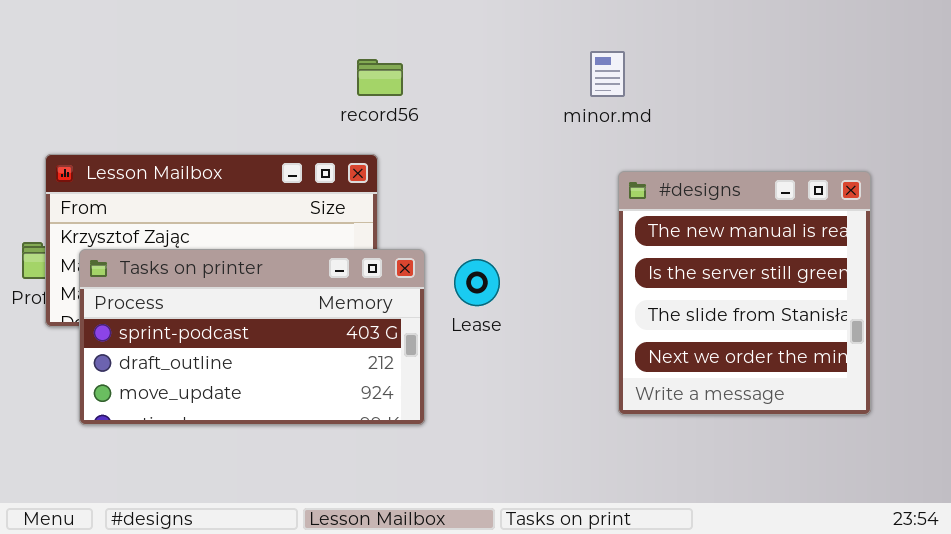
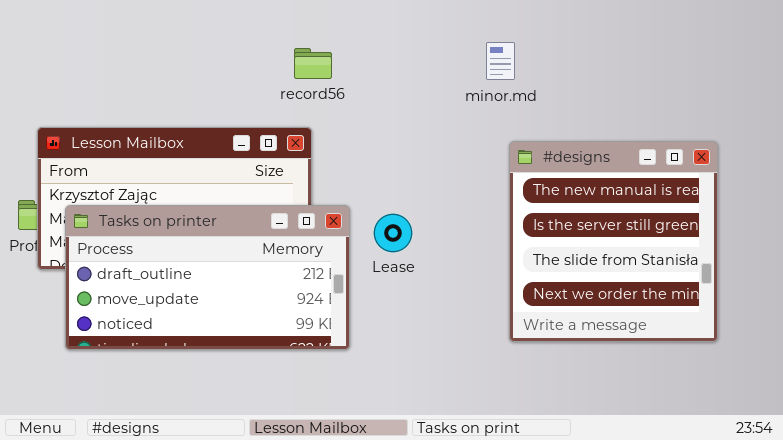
Tasks on printer: [79,249,425,425] -> [65,205,350,350], scrolled down 1 row

